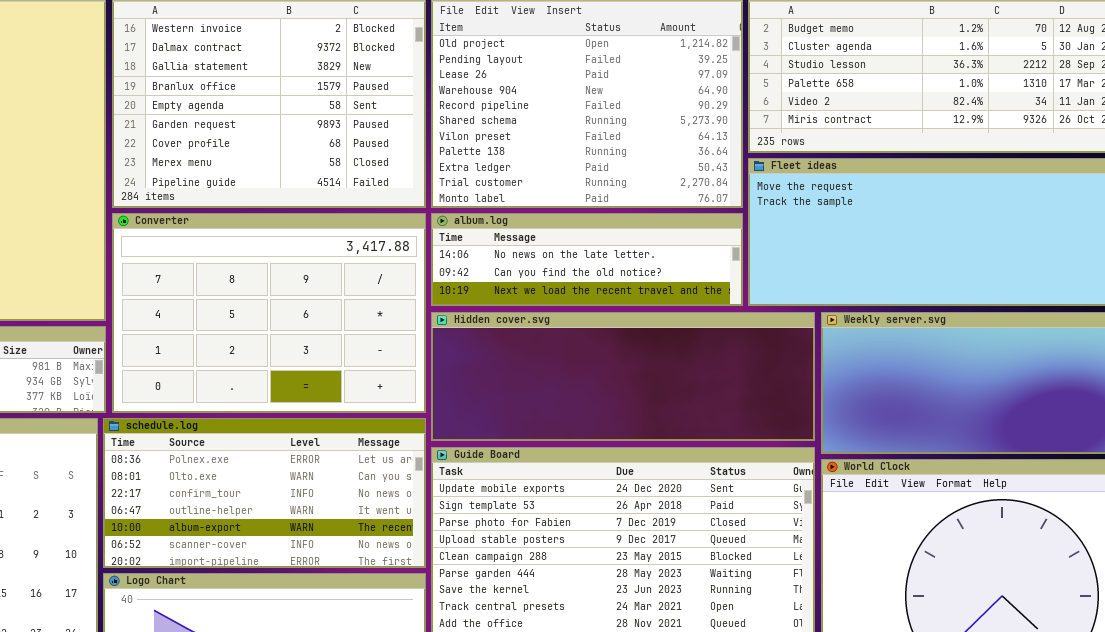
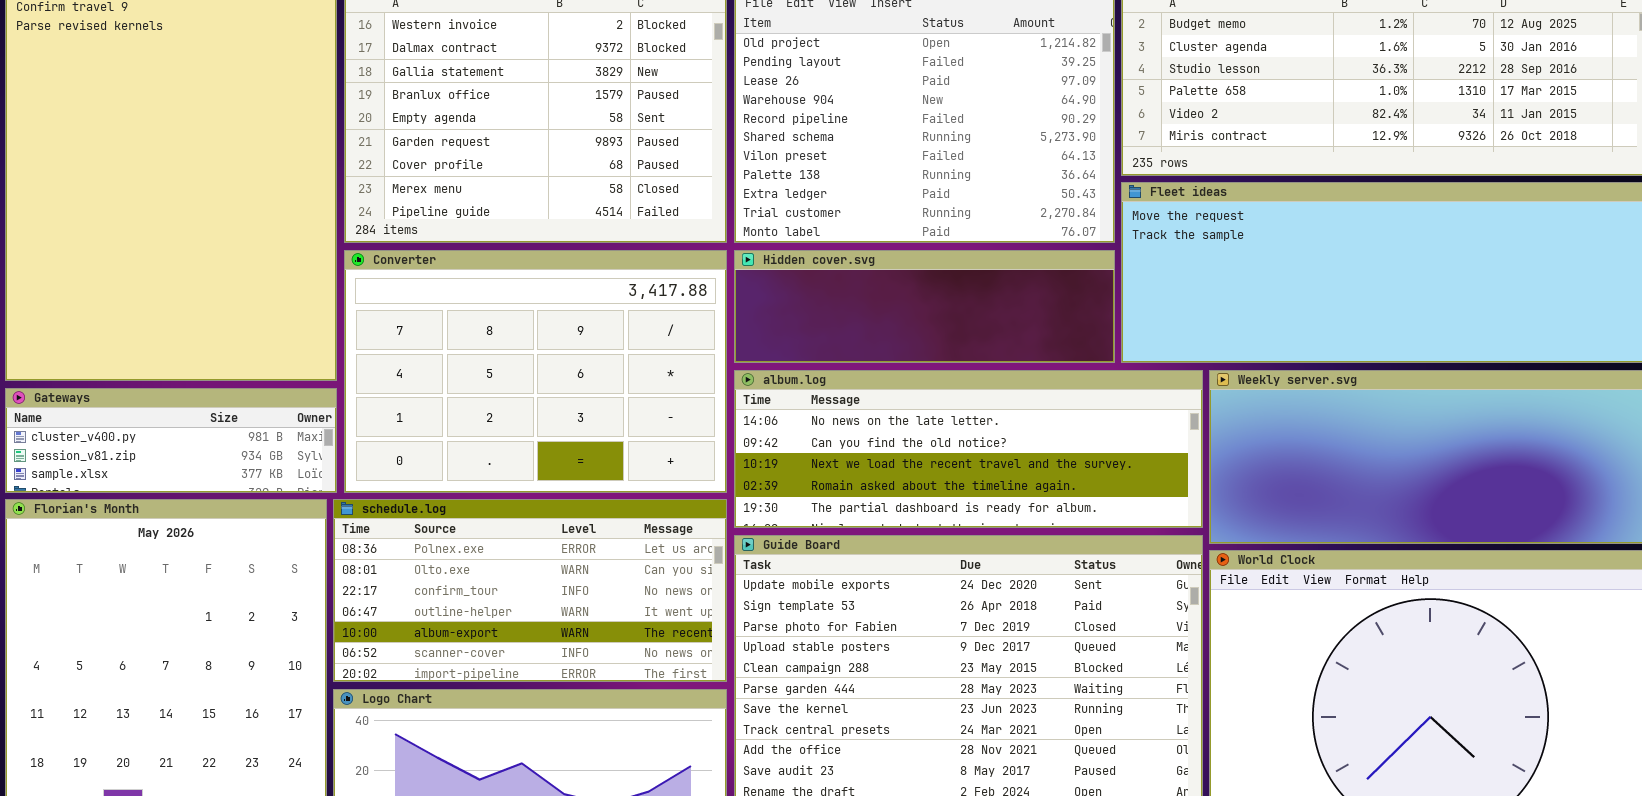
album.log: [431,213,743,306] -> [734,370,1203,528], moved, resized
Hidden cover.svg: [431,312,815,441] -> [734,250,1115,363], moved, resized

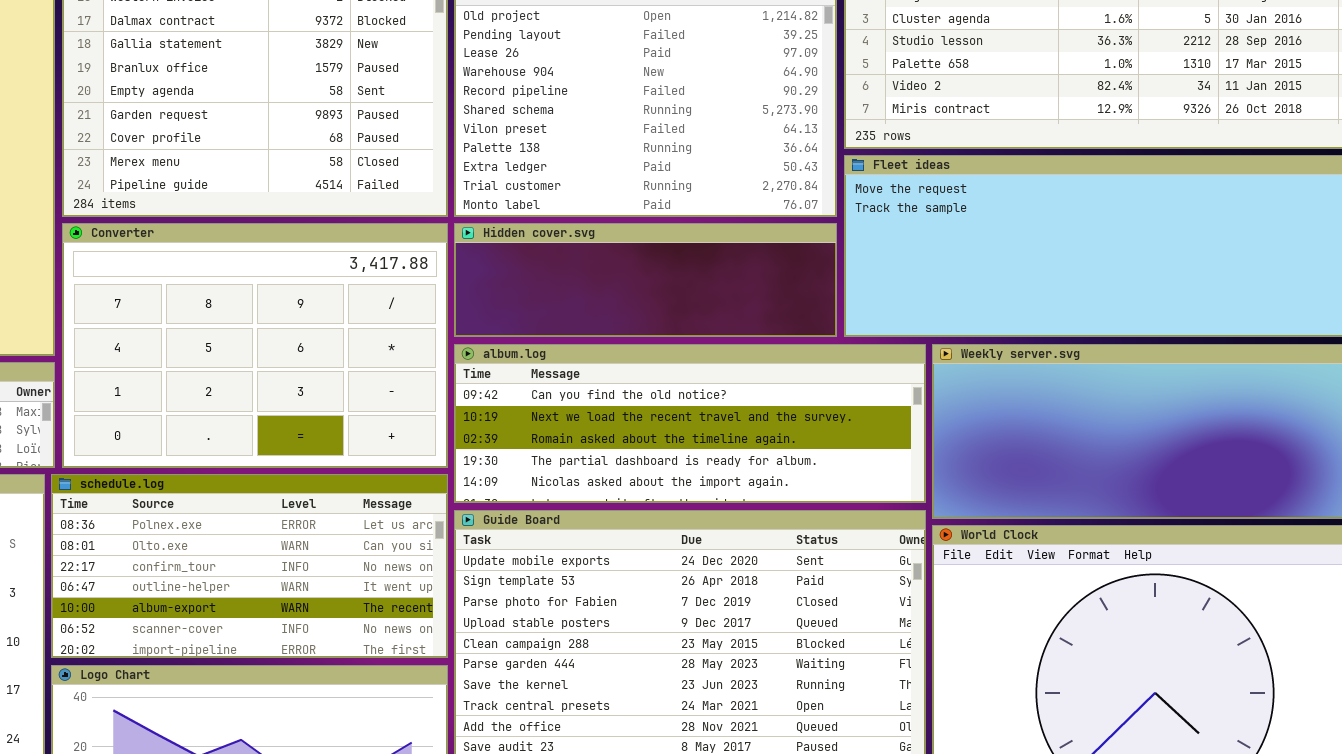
album.log: [734,370,1203,528] -> [454,344,926,503], scrolled down 1 row

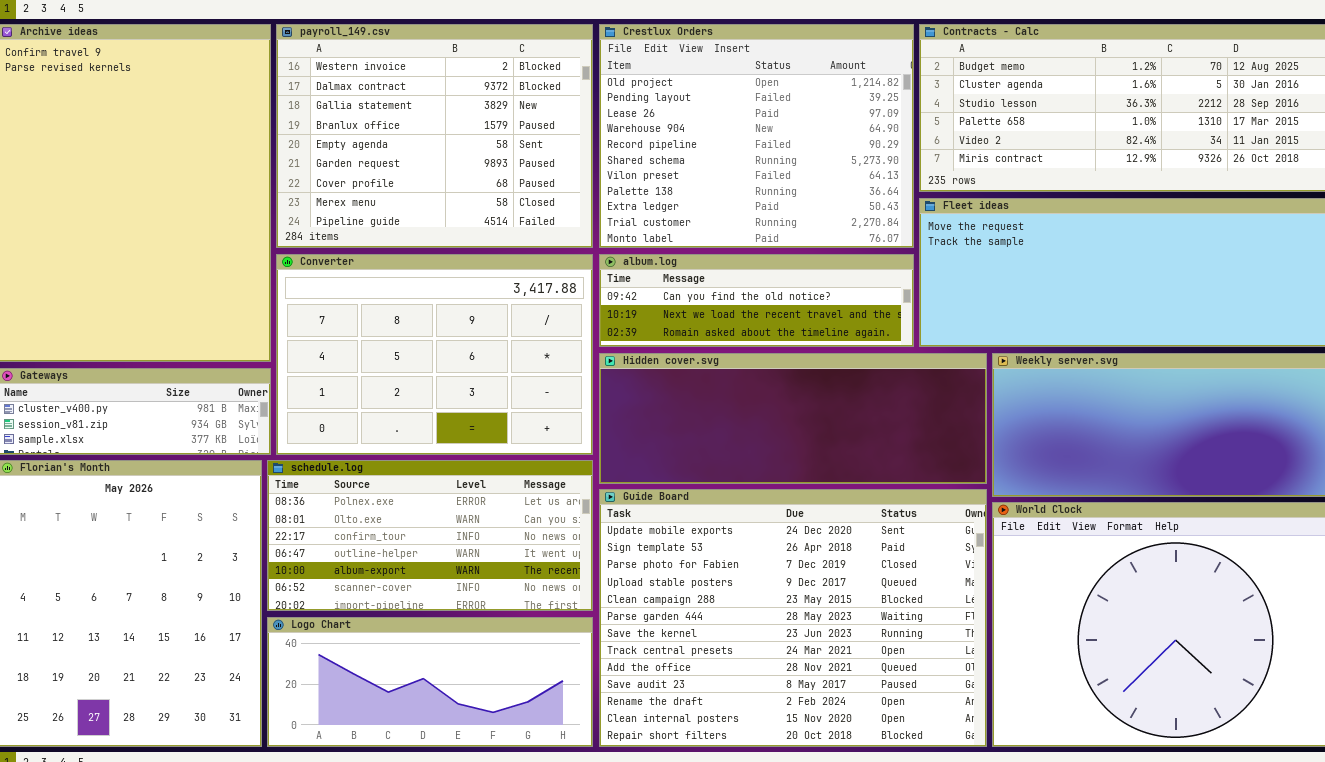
Hidden cover.svg: [454,223,837,337] -> [599,353,987,484], moved, resized
album.log: [454,344,926,503] -> [599,254,914,347], moved, resized

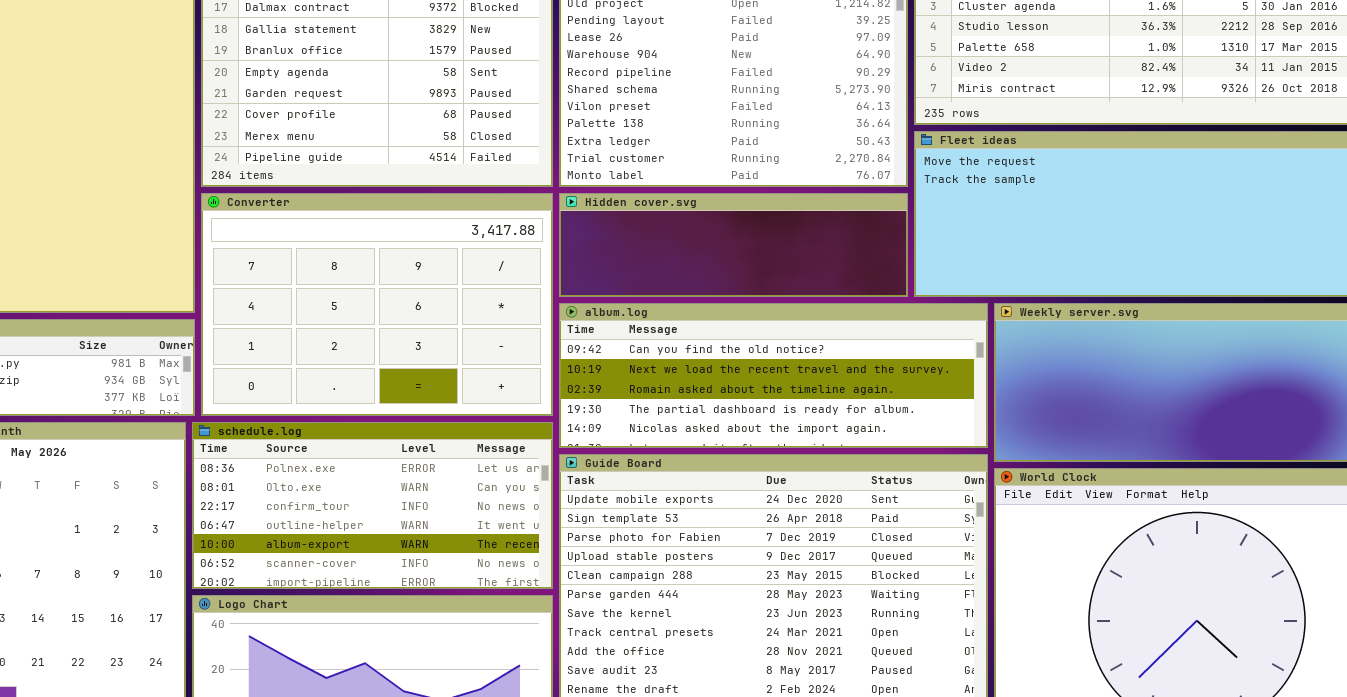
album.log: [599,254,914,347] -> [559,303,988,448], moved, resized
Hidden cover.svg: [599,353,987,484] -> [559,193,908,297], moved, resized

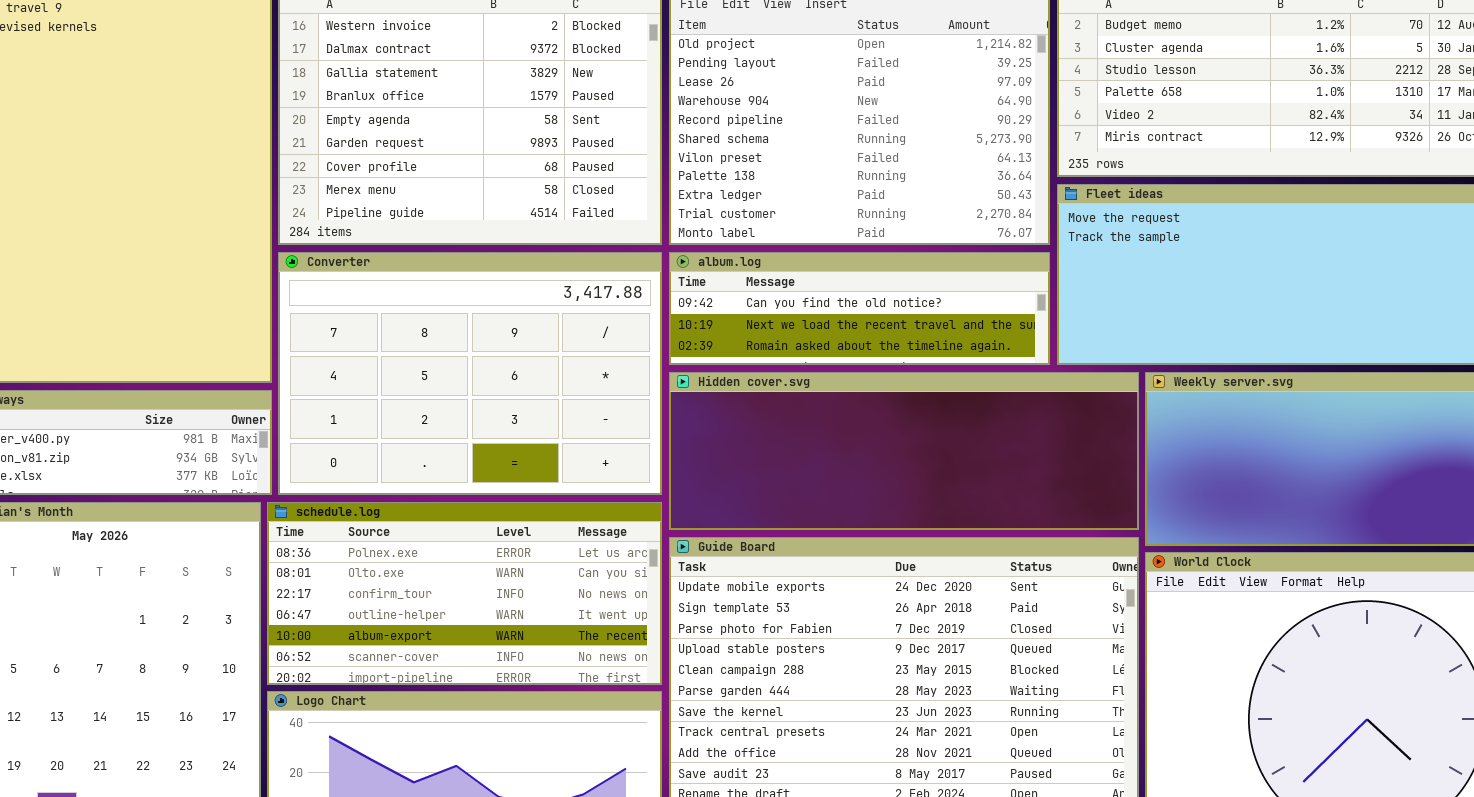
Hidden cover.svg: [559,193,908,297] -> [669,372,1139,530], moved, resized
album.log: [559,303,988,448] -> [669,252,1050,365], moved, resized

